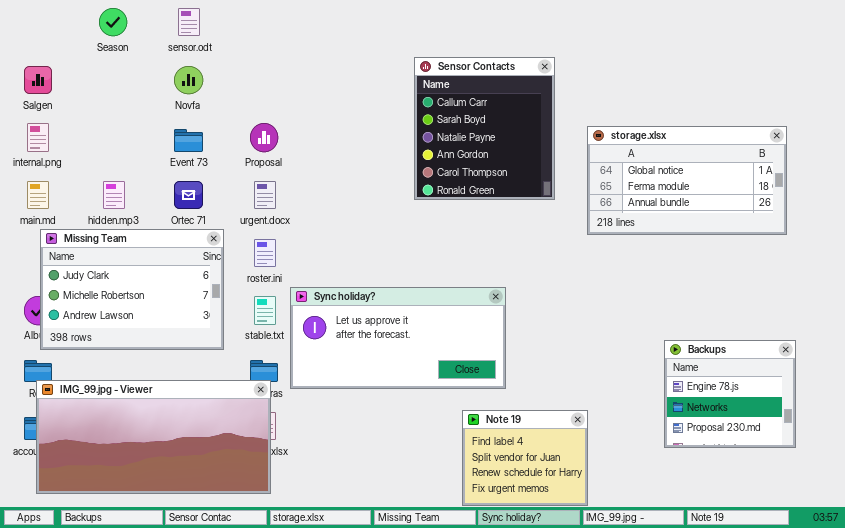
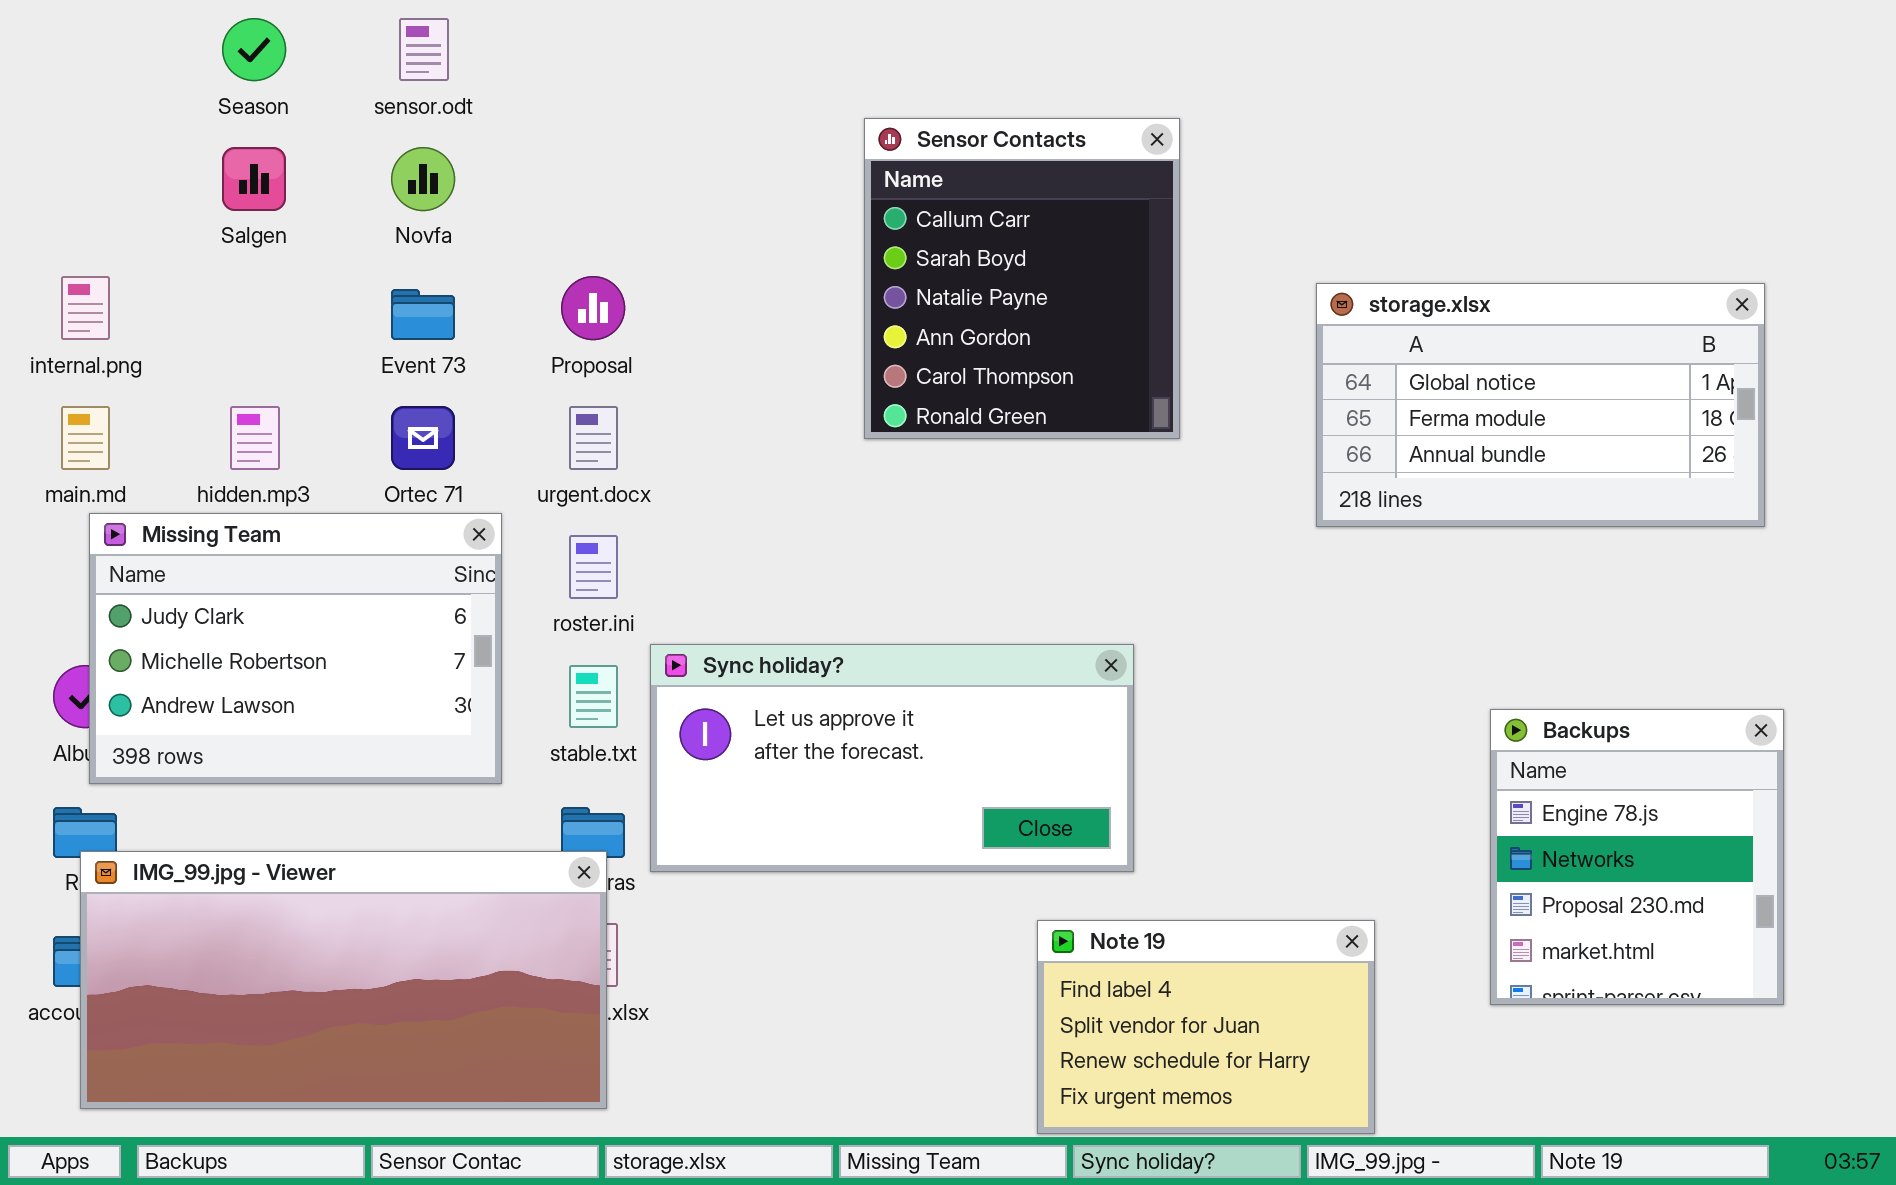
Sensor Contacts: [414,57,555,200] -> [864,118,1180,439], moved
Salgen: [24,66,52,94] -> [222,147,286,211], moved
Backups: [664,340,796,448] -> [1490,709,1784,1005], resized
Note 19: [462,410,588,506] -> [1037,920,1375,1134], resized

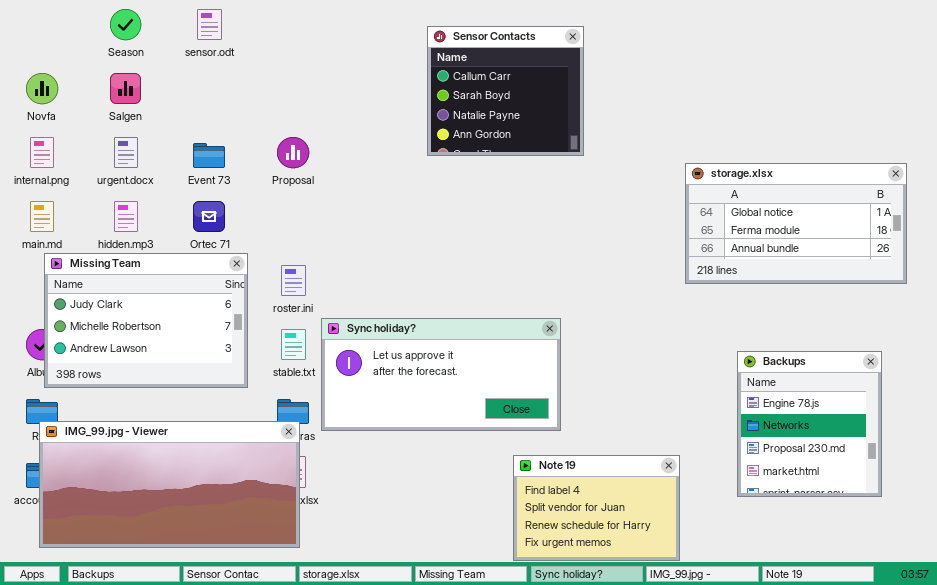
Sensor Contacts: [864,118,1180,439] -> [427,26,584,156], moved, resized
Novfa: [391,147,455,211] -> [26,73,58,104], moved
storage.xlsx: [1316,283,1765,527] -> [685,163,907,284], moved
urgent.docx: [569,406,618,470] -> [114,137,138,168], moved

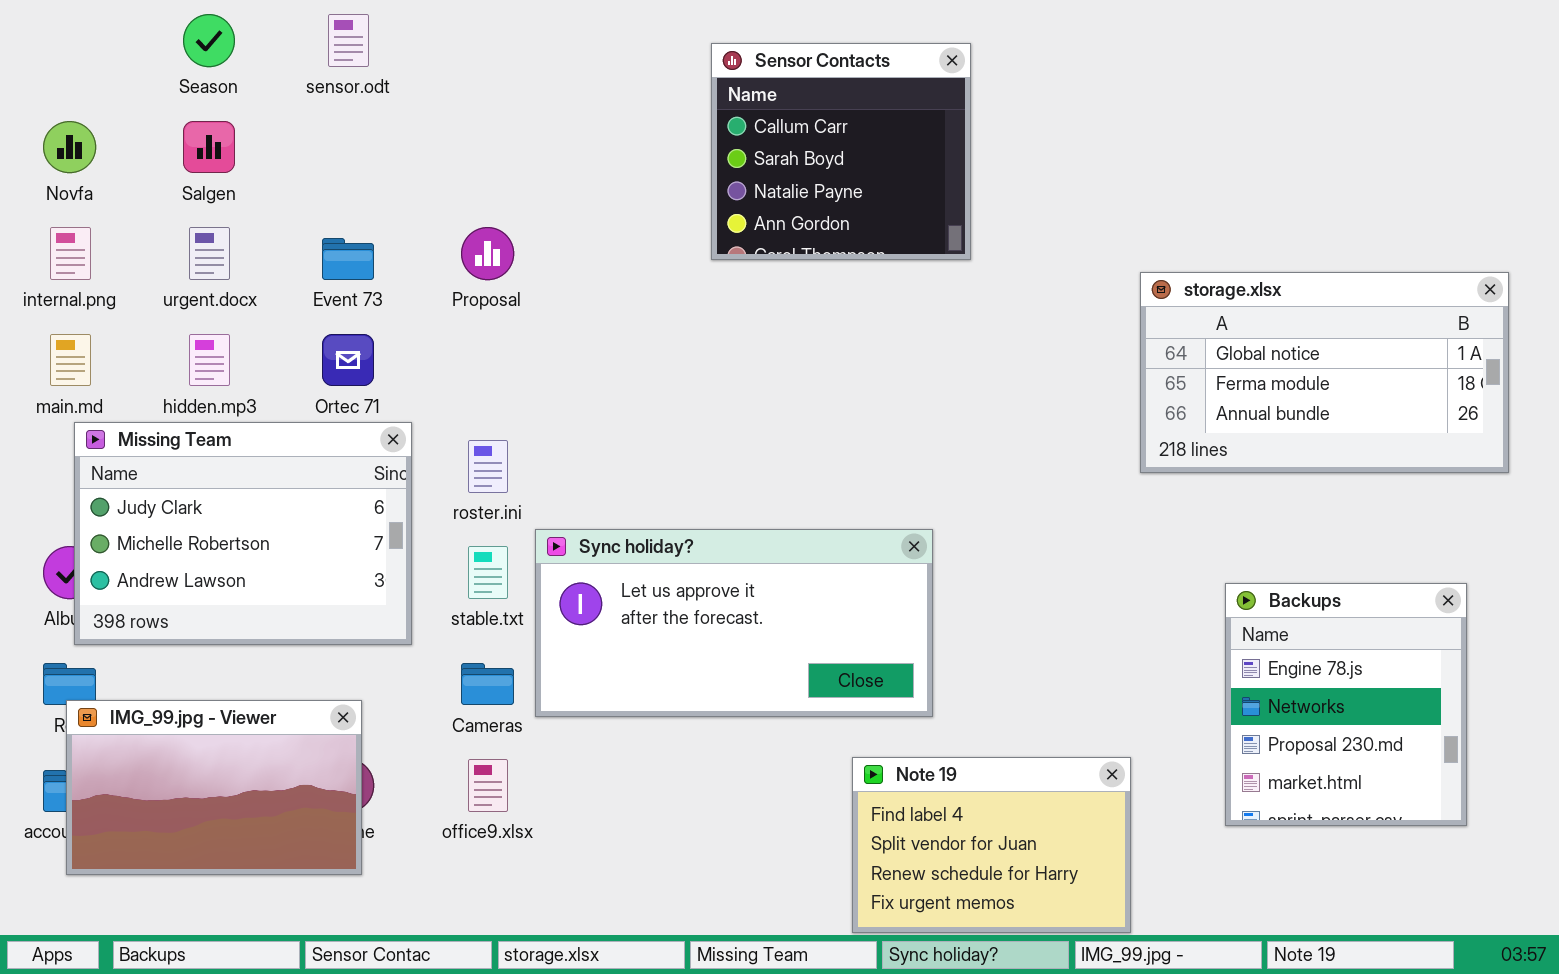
IMG_99.jpg - Viewer: [39,421,300,548] -> [66,700,362,875], resized

